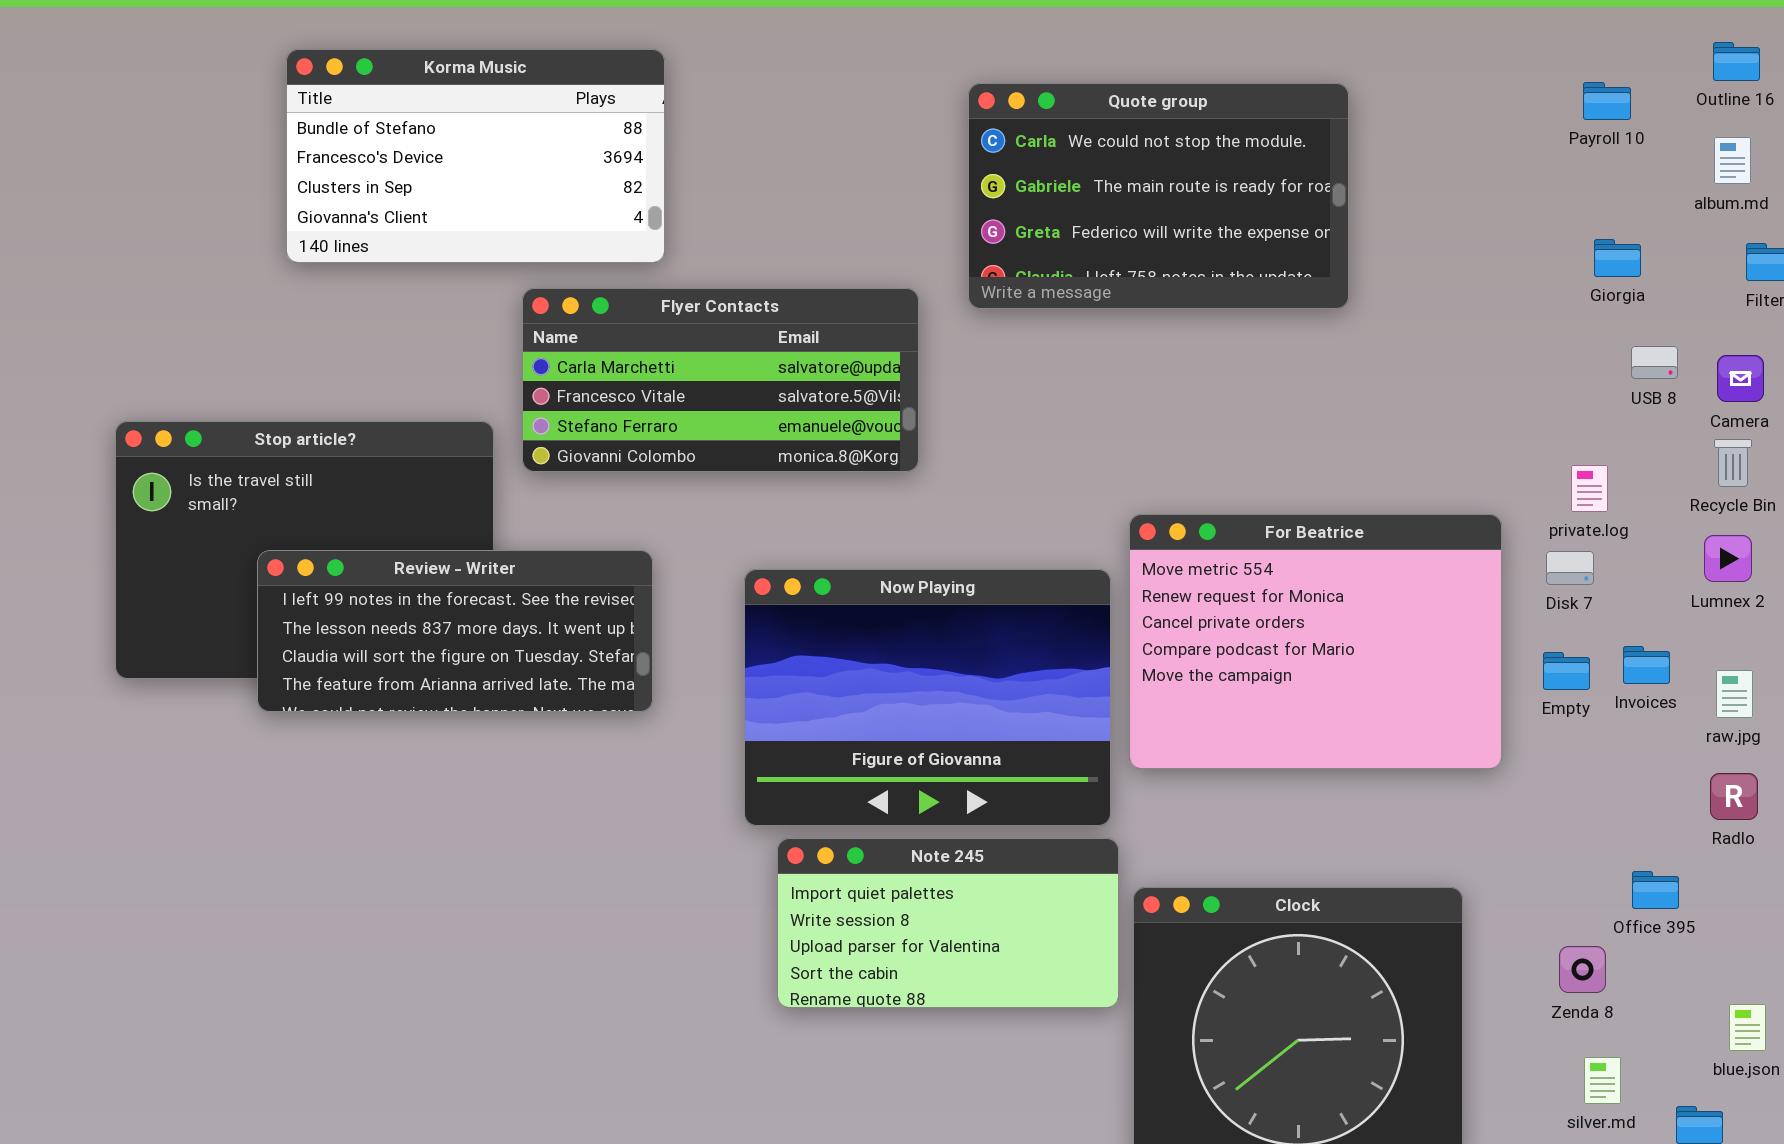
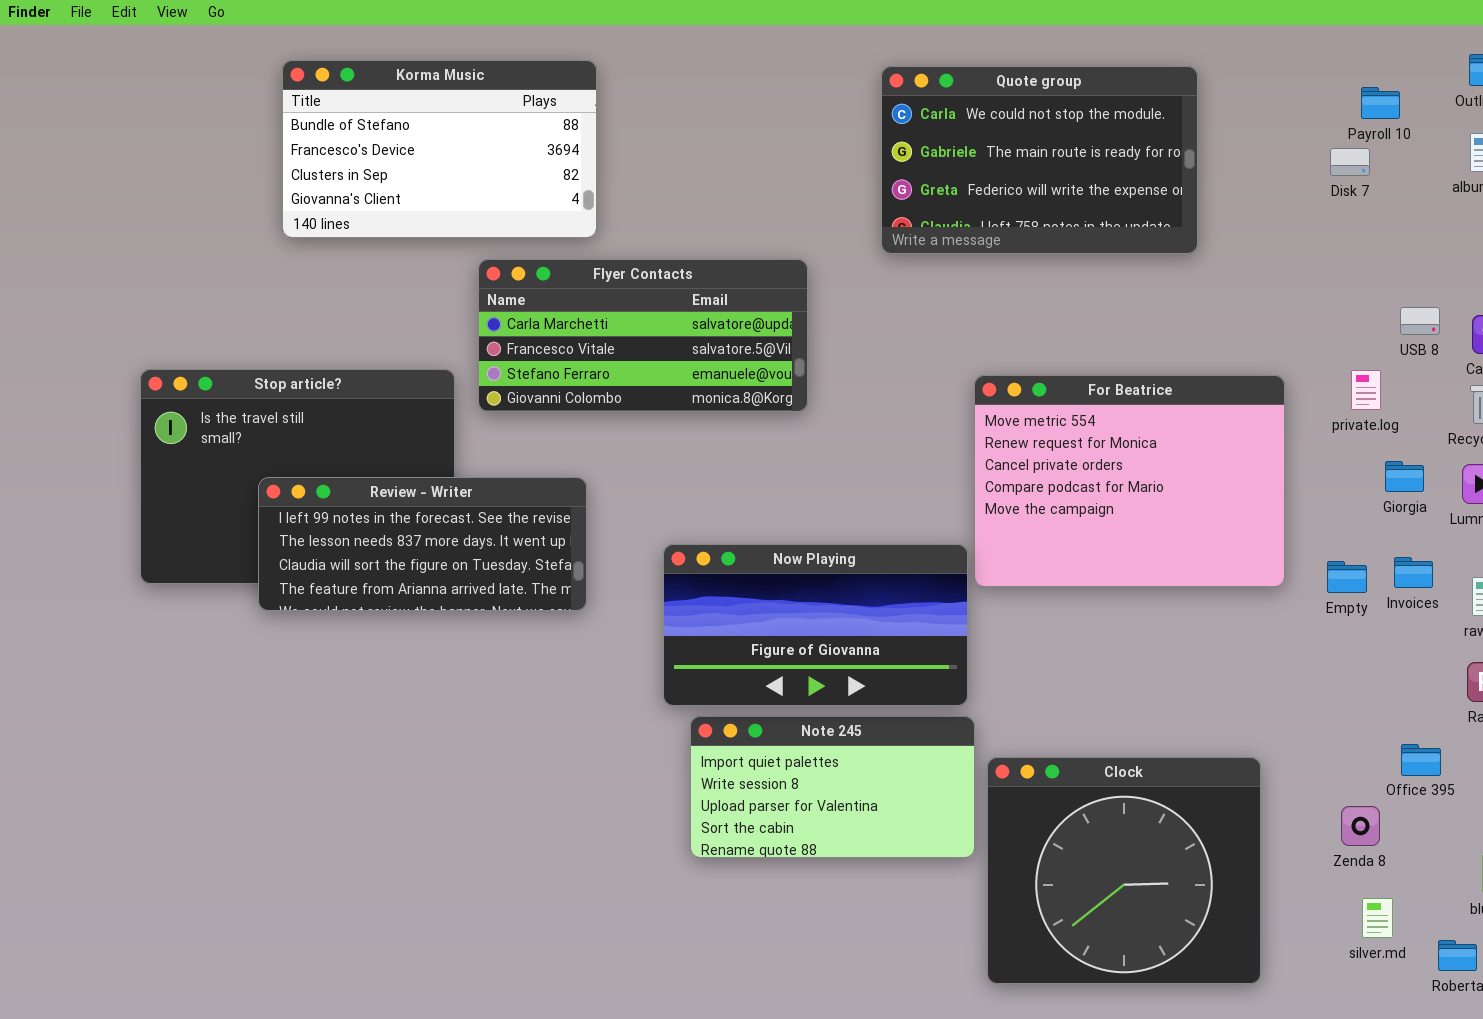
Quote group: [968,83,1349,309] -> [881,66,1198,254], moved
Giorgia: [1594,239,1641,277] -> [1385,461,1424,492], moved
private.log: [1571,465,1608,512] -> [1351,370,1381,410], moved
For Beatrice: [1129,514,1502,769] -> [974,375,1285,587], moved
Disk 7: [1546,551,1594,585] -> [1330,148,1370,176], moved
Now Playing: [744,569,1111,826] -> [663,544,968,706], resized

